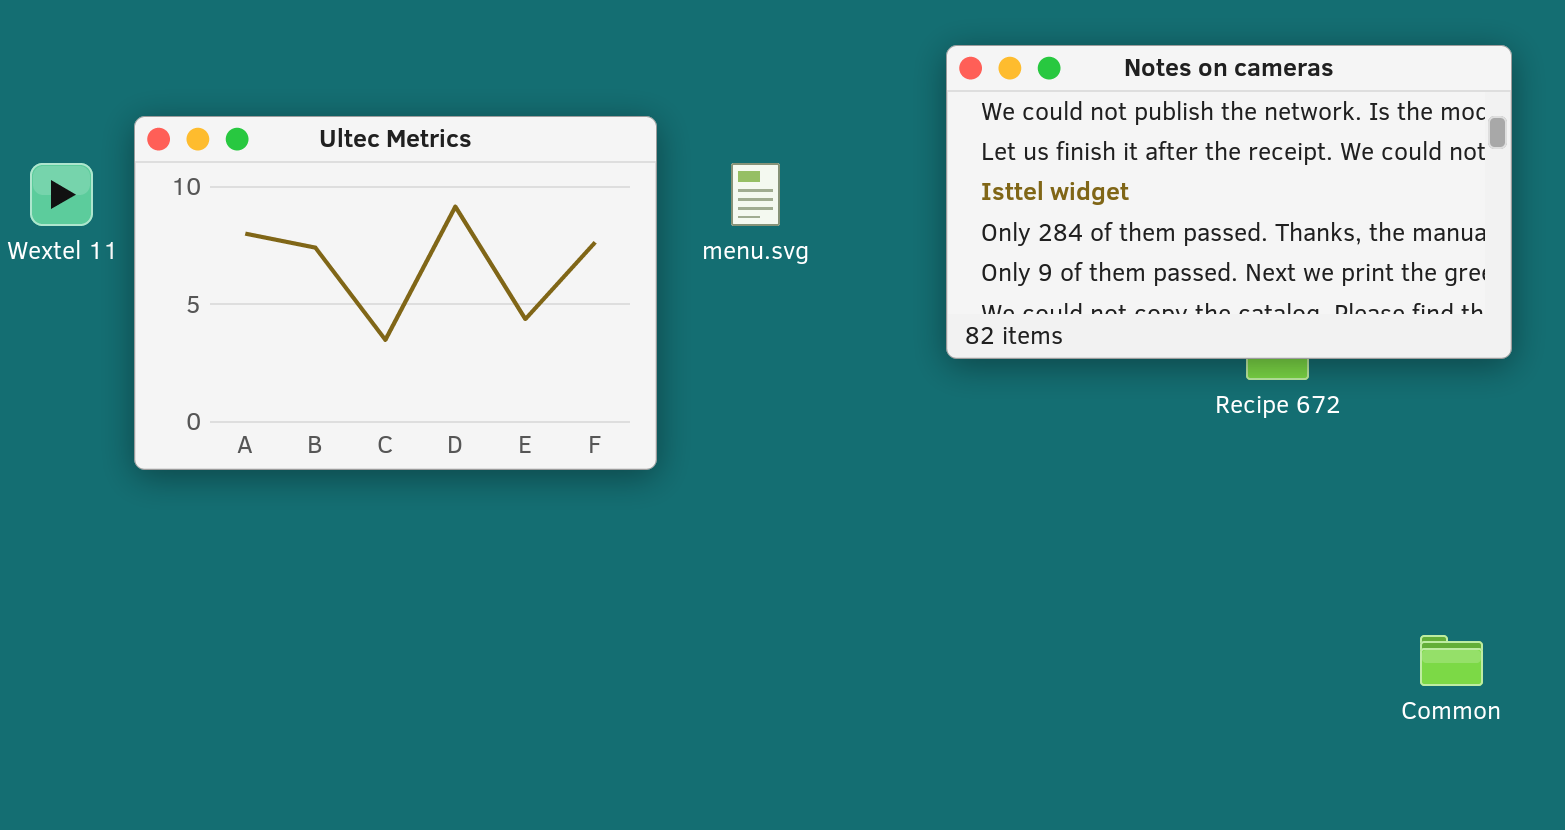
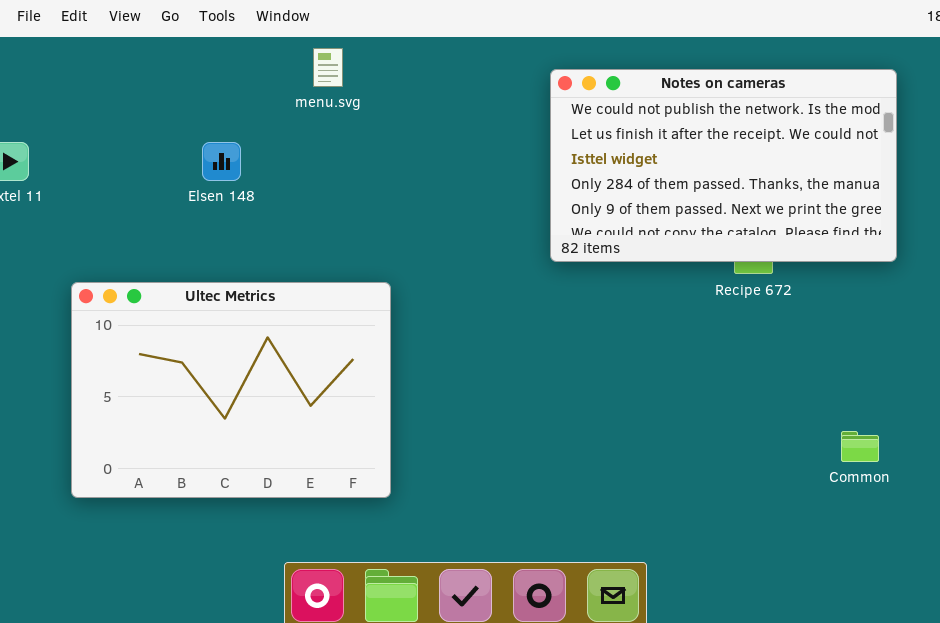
Ultec Metrics: [134,116,657,470] -> [71,282,391,498], moved
menu.svg: [731,163,780,226] -> [313,48,343,87], moved

